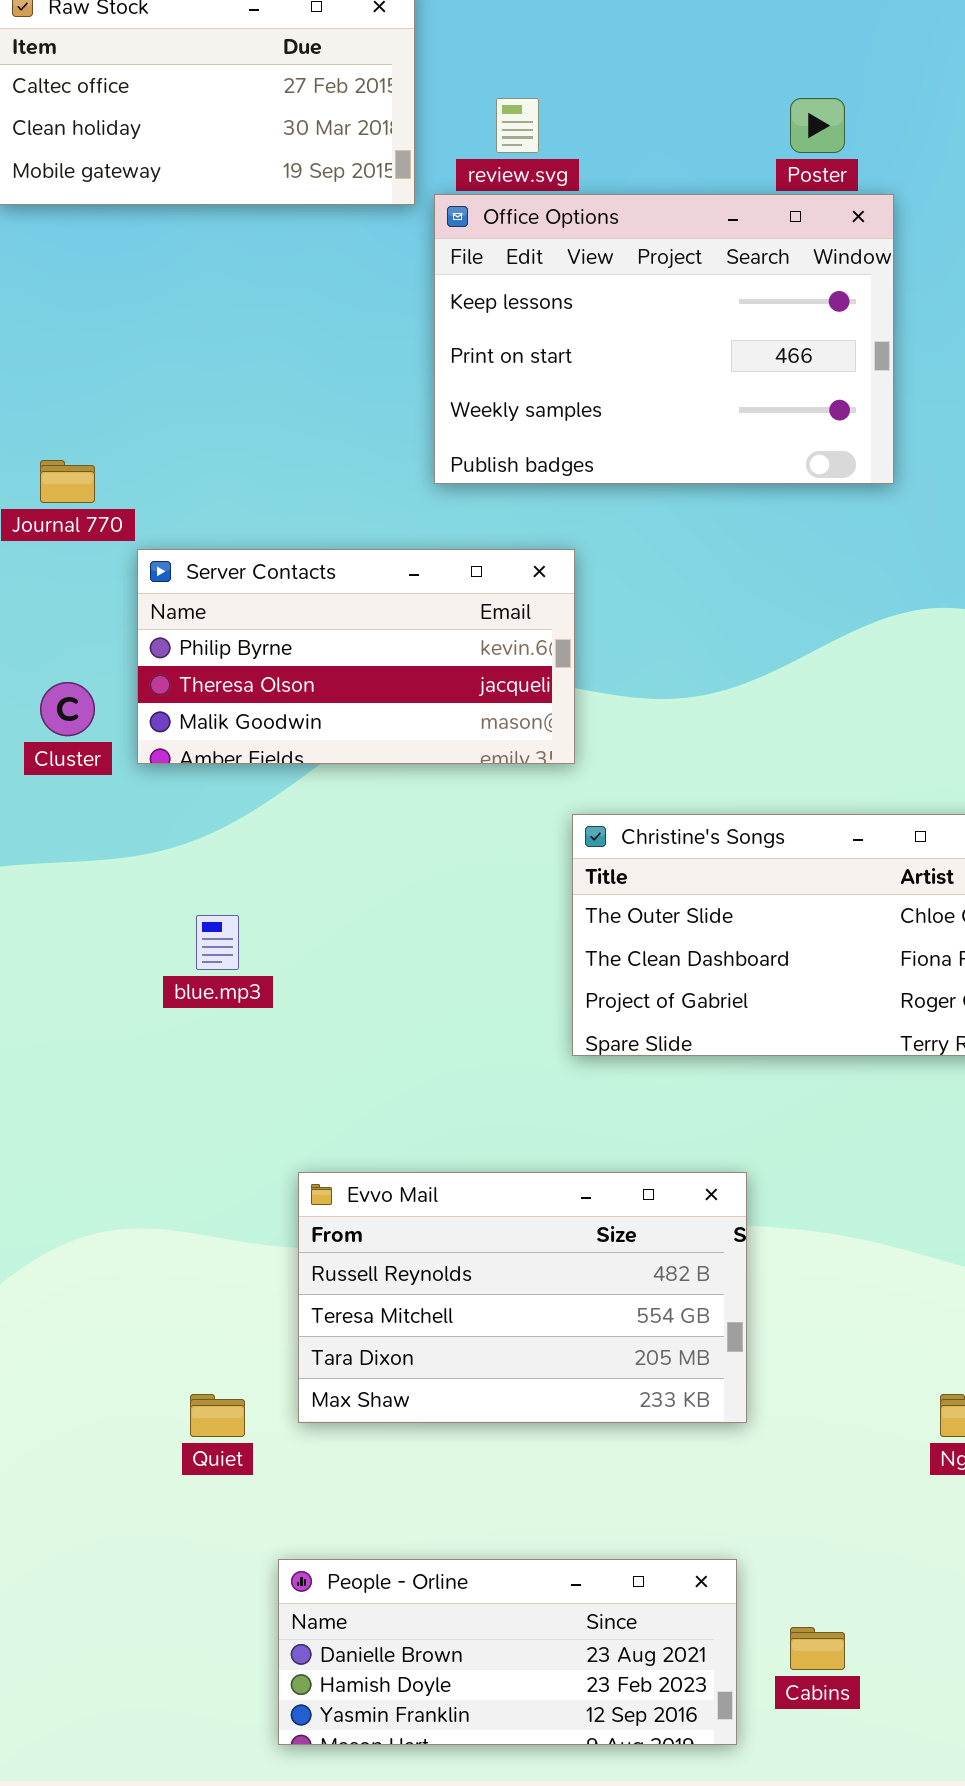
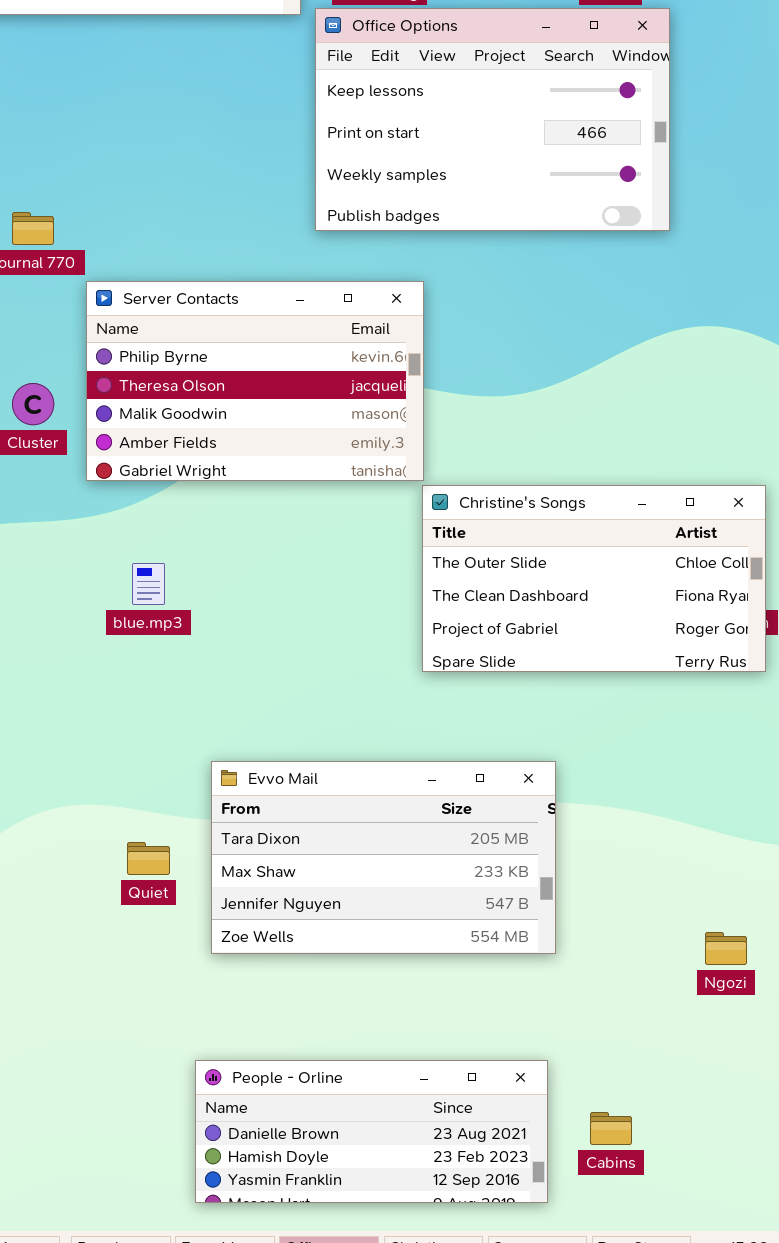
Server Contacts: [137,549,575,764] -> [86,281,424,481], resized
Evvo Mail: [298,1172,747,1423] -> [211,761,556,954], scrolled down 2 rows
Quiet: [190,1394,245,1437] -> [127,842,170,875], moved

